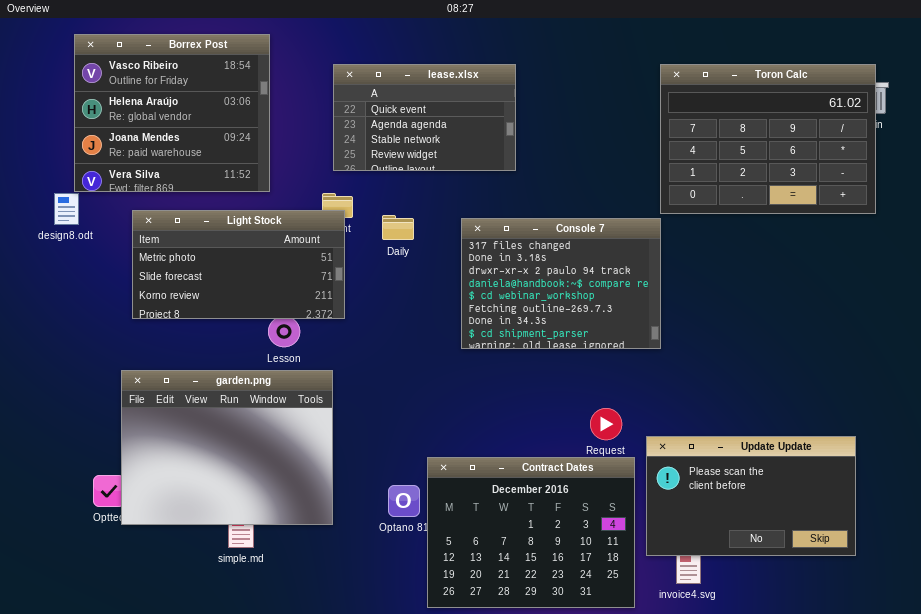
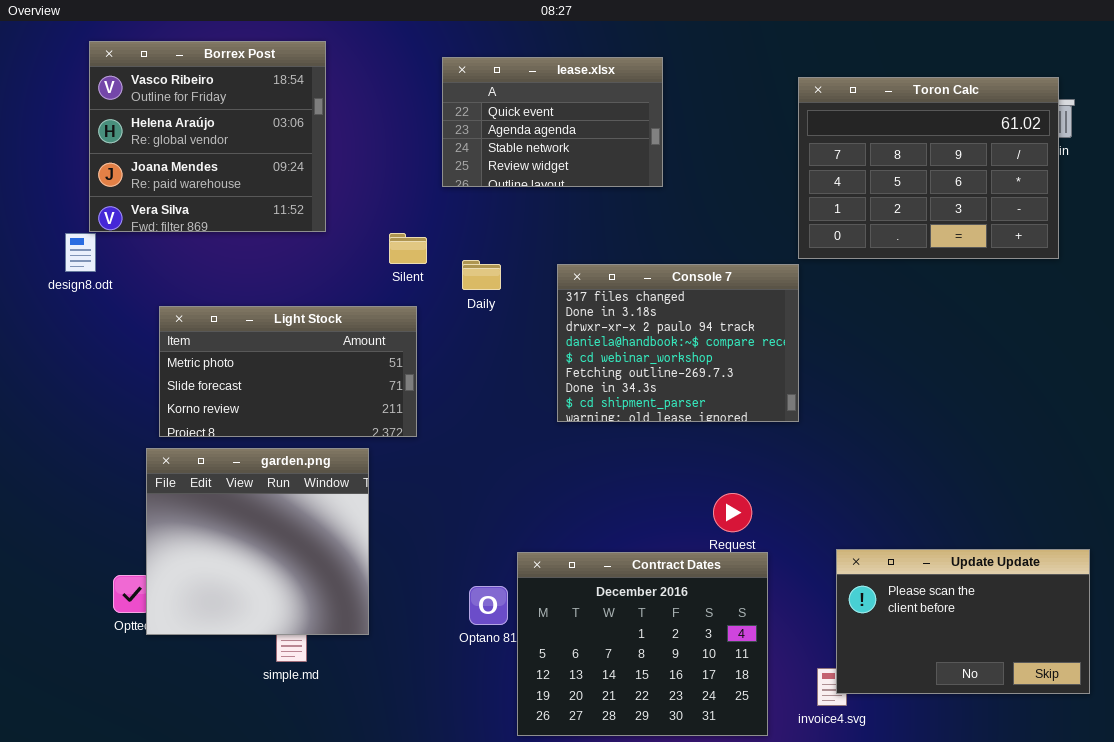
lease.xlsx: [333,64,516,171] -> [442,57,663,187], moved
Light Stock: [132,210,345,319] -> [159,306,417,437], moved
garden.png: [121,370,333,525] -> [146,448,369,635], resized
Update Update: [646,436,856,556] -> [836,549,1090,694], moved

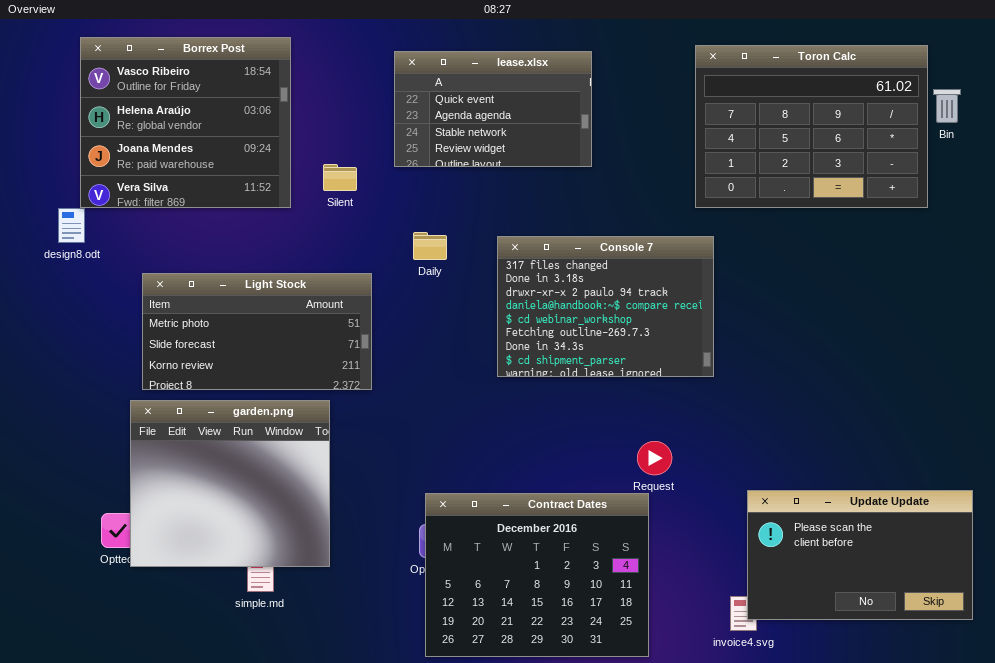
Toron Calc: [798,77,1059,259] -> [695,45,928,208], moved
Silent: [389,233,427,264] -> [323,164,357,191], moved
Contract Dates: [517,552,768,736] -> [425,493,649,657], moved

